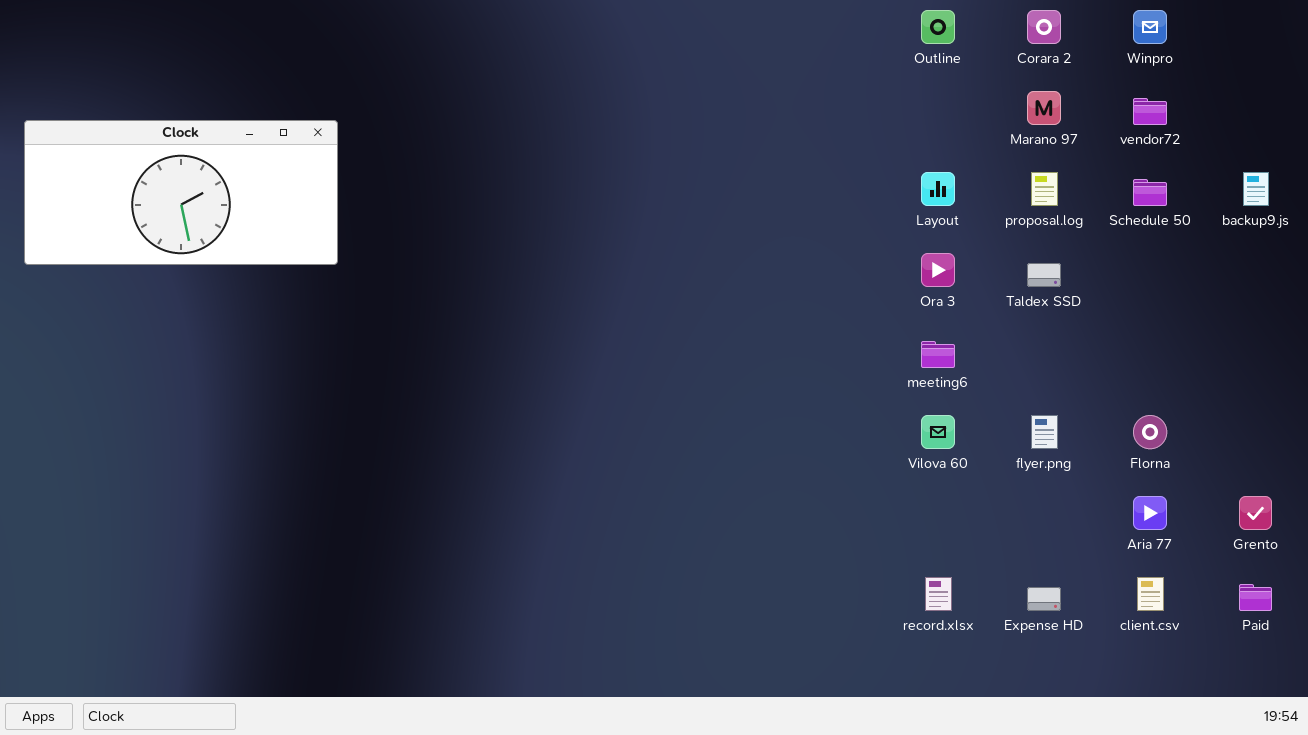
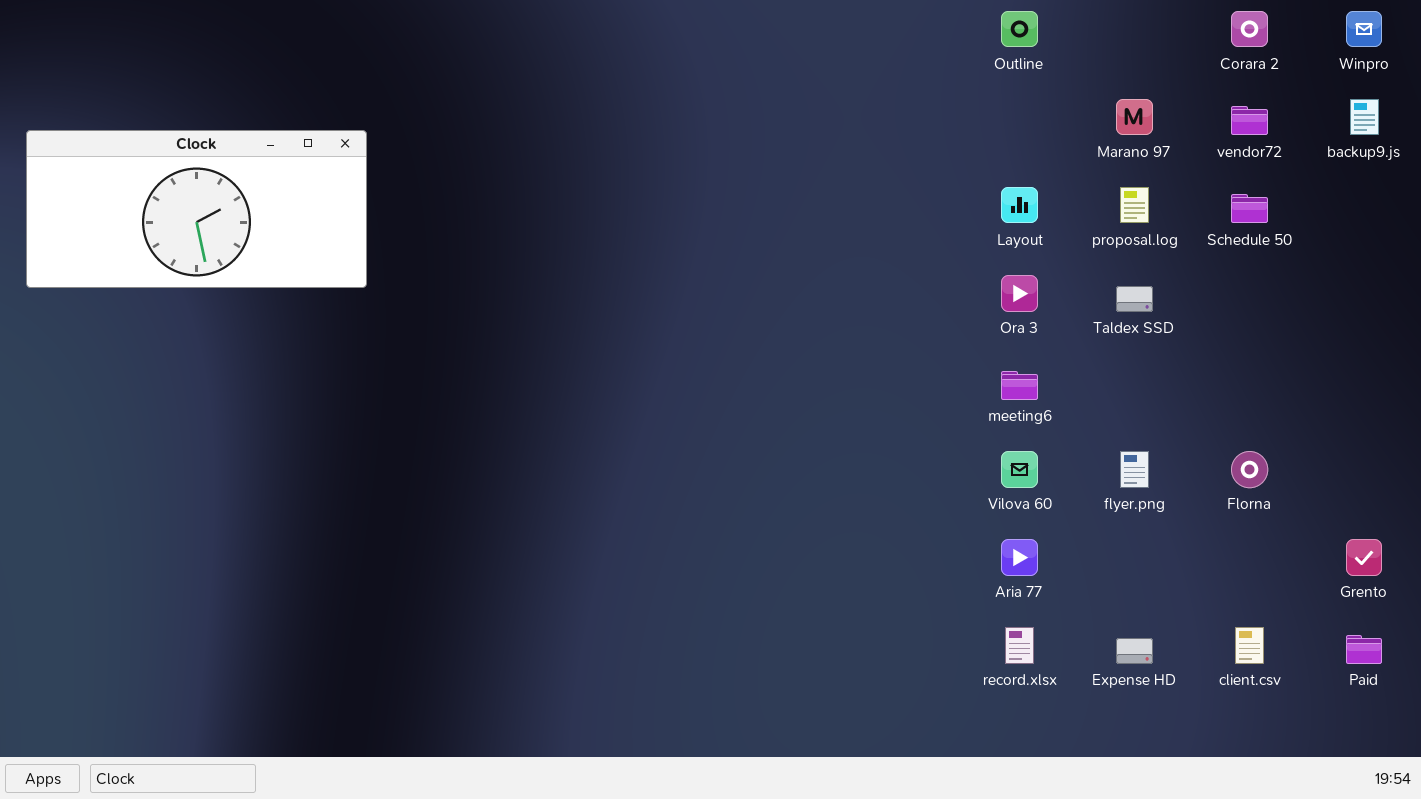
Corara 2: [1027,10,1061,44] -> [1231,11,1268,47], moved
Winpro: [1133,10,1167,44] -> [1346,11,1382,47], moved
backup9.js: [1243,172,1269,206] -> [1350,99,1379,135], moved
Aria 77: [1133,496,1167,530] -> [1001,539,1038,576], moved

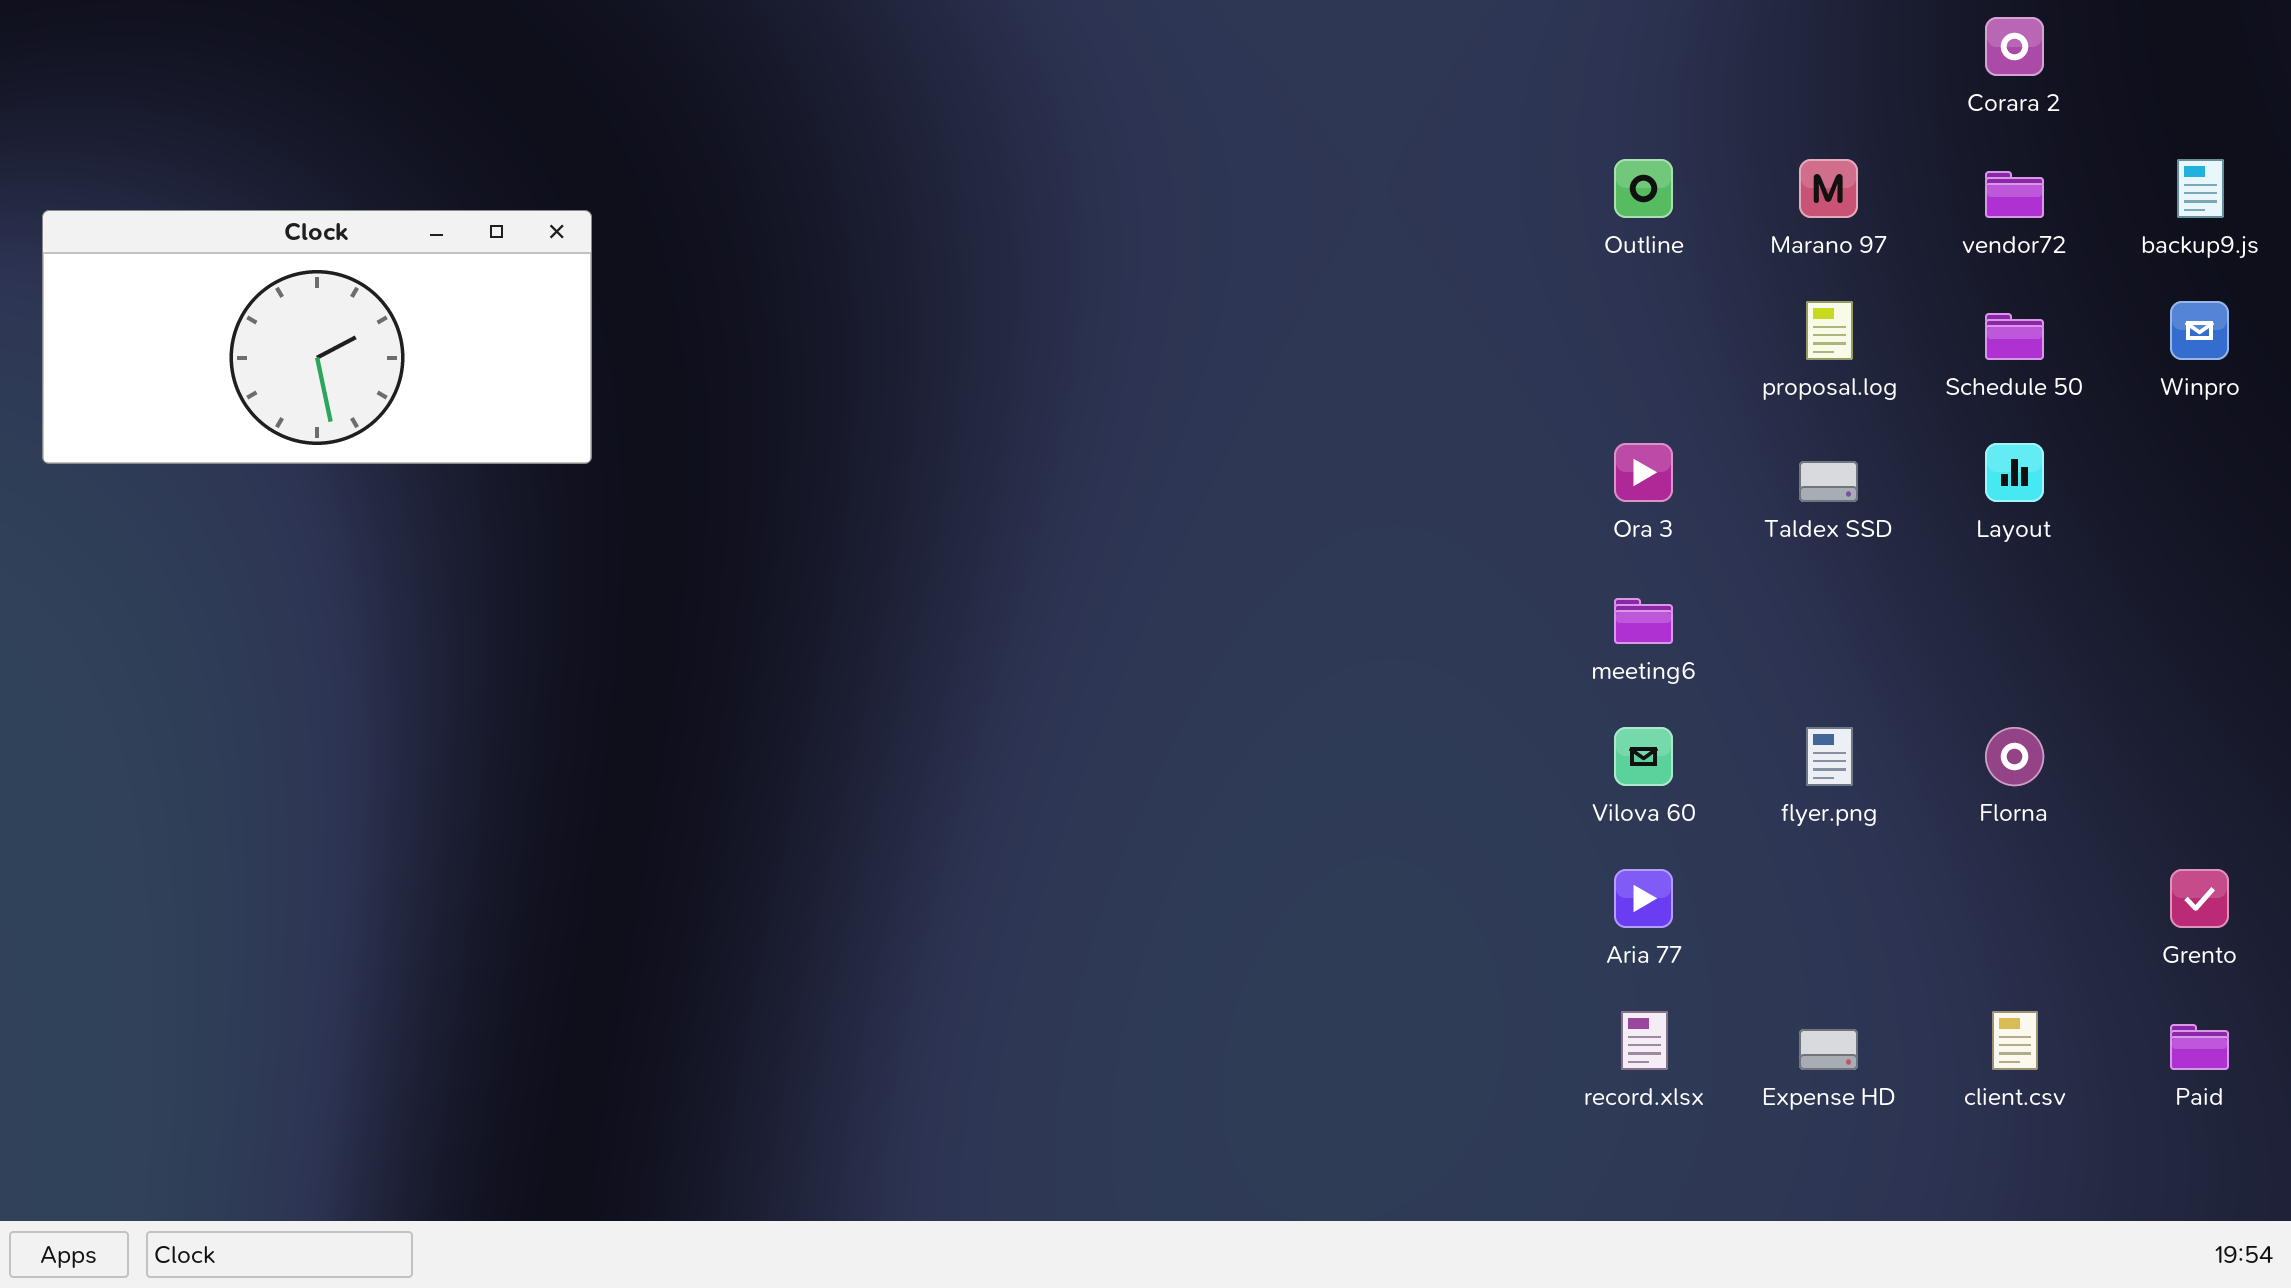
Outline: [1001,11,1038,47] -> [1614,159,1673,218], moved
Winpro: [1346,11,1382,47] -> [2170,301,2229,360], moved
Layout: [1001,187,1038,223] -> [1985,443,2044,502], moved

